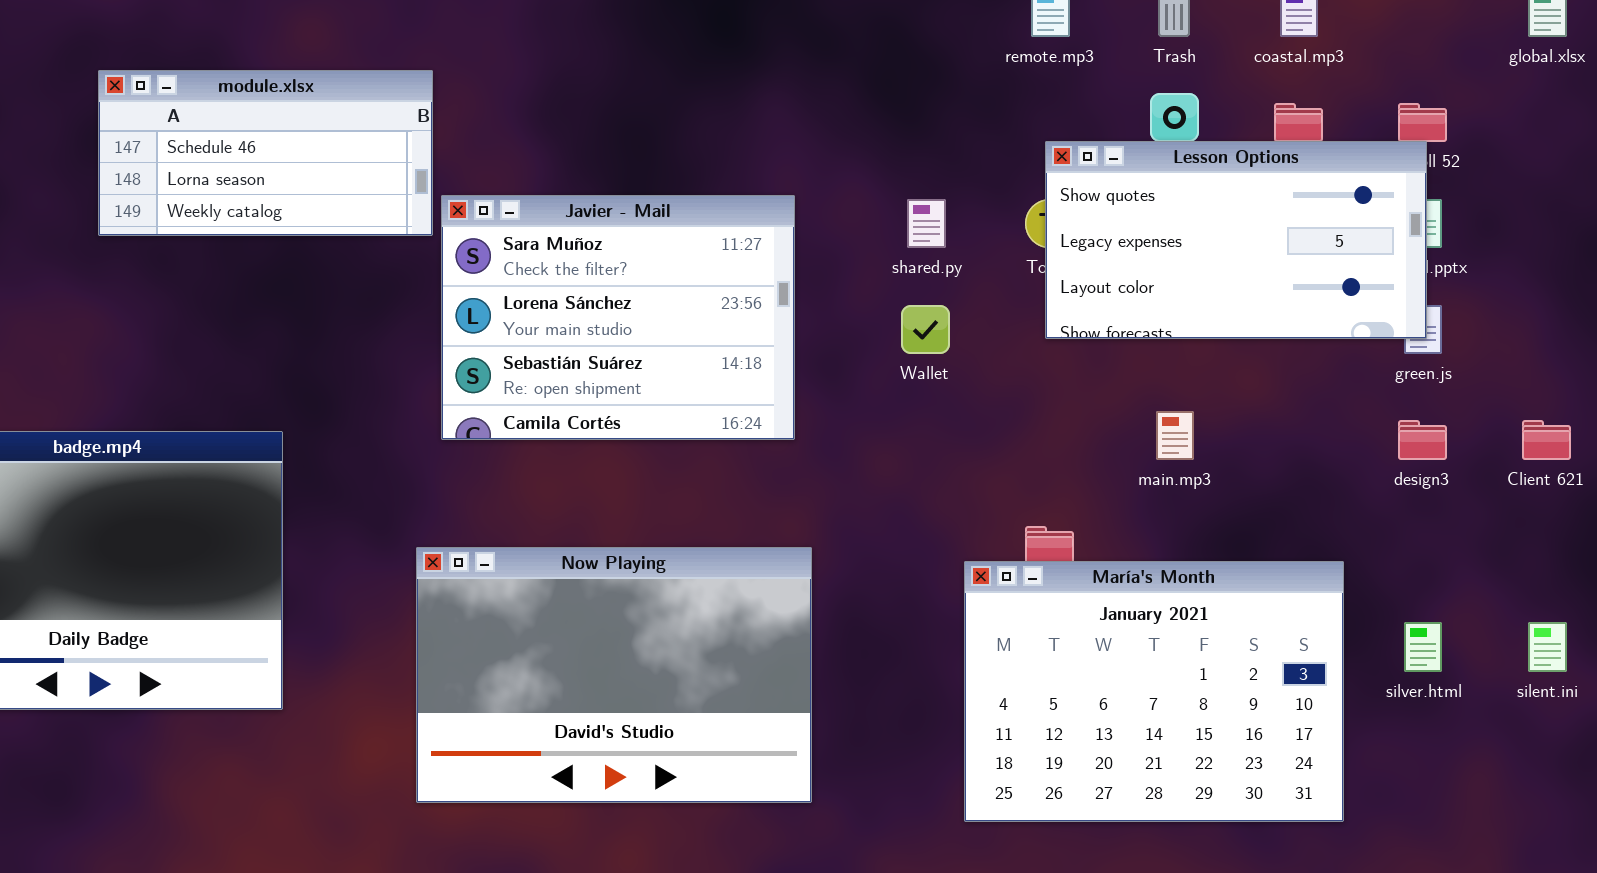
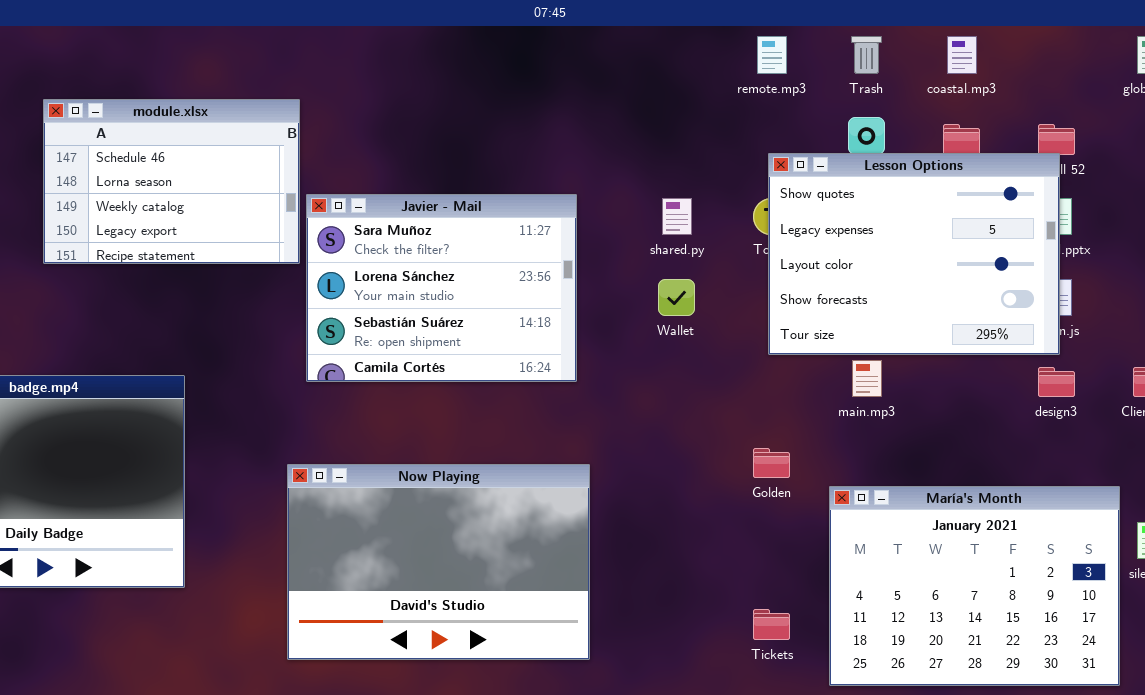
module.xlsx: [98,70,433,236] -> [43,99,300,264], resized
Lesson Options: [1045,141,1427,339] -> [768,153,1060,355], resized
María's Month: [964,561,1344,822] -> [829,486,1120,686], moved

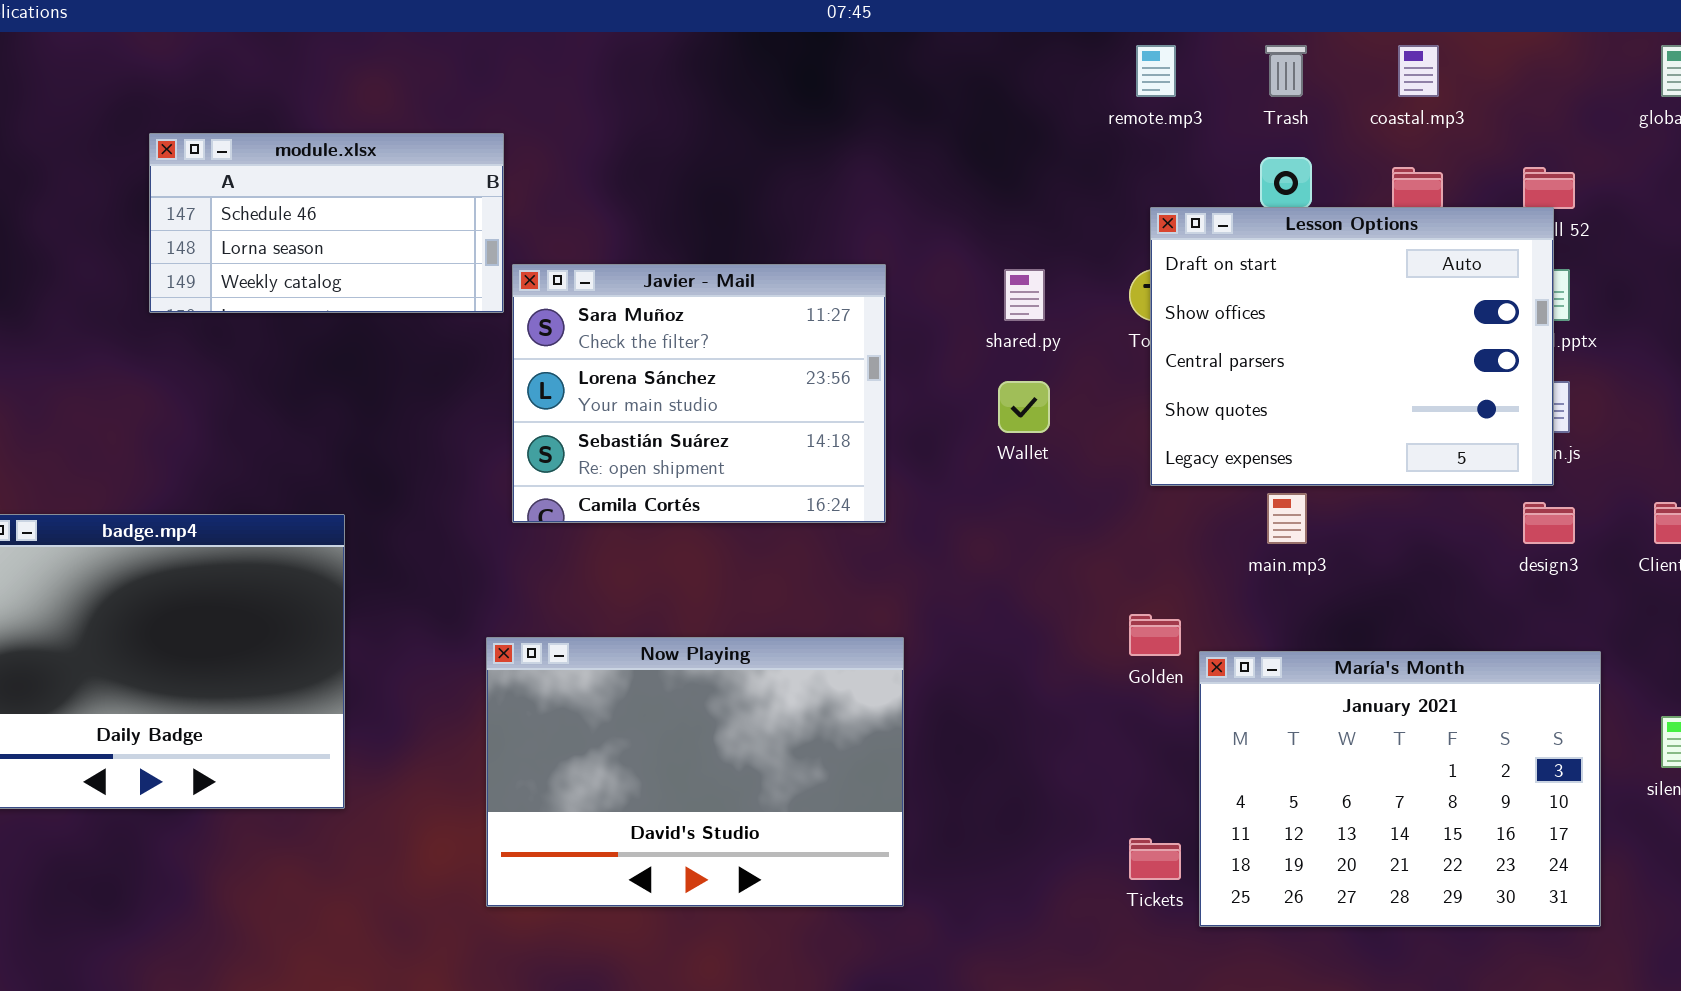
module.xlsx: [43,99,300,264] -> [149,133,504,313], resized
Lesson Options: [768,153,1060,355] -> [1150,207,1554,486], scrolled up 3 rows
María's Month: [829,486,1120,686] -> [1199,651,1601,927], moved

